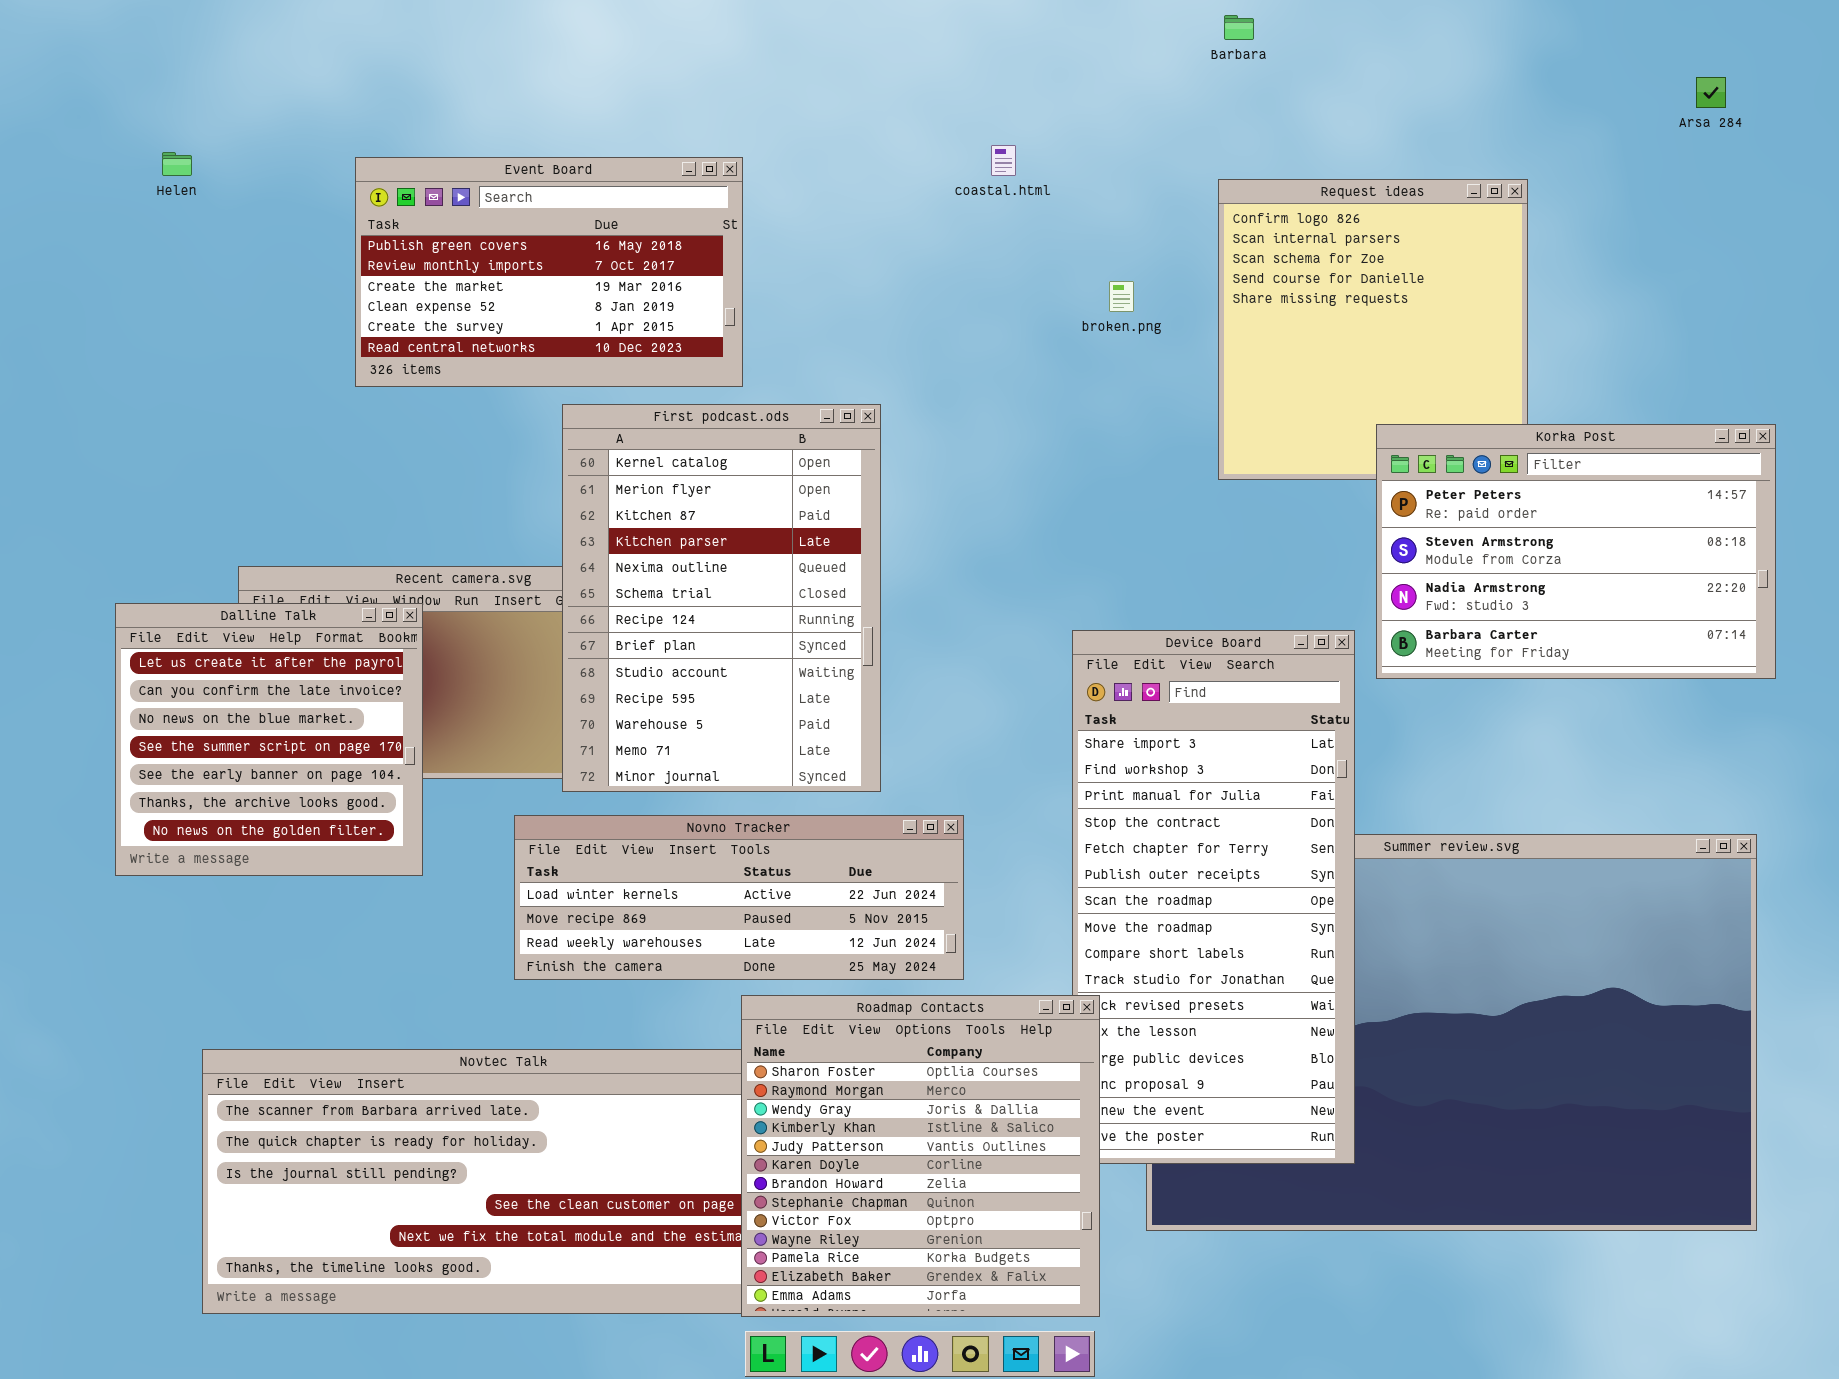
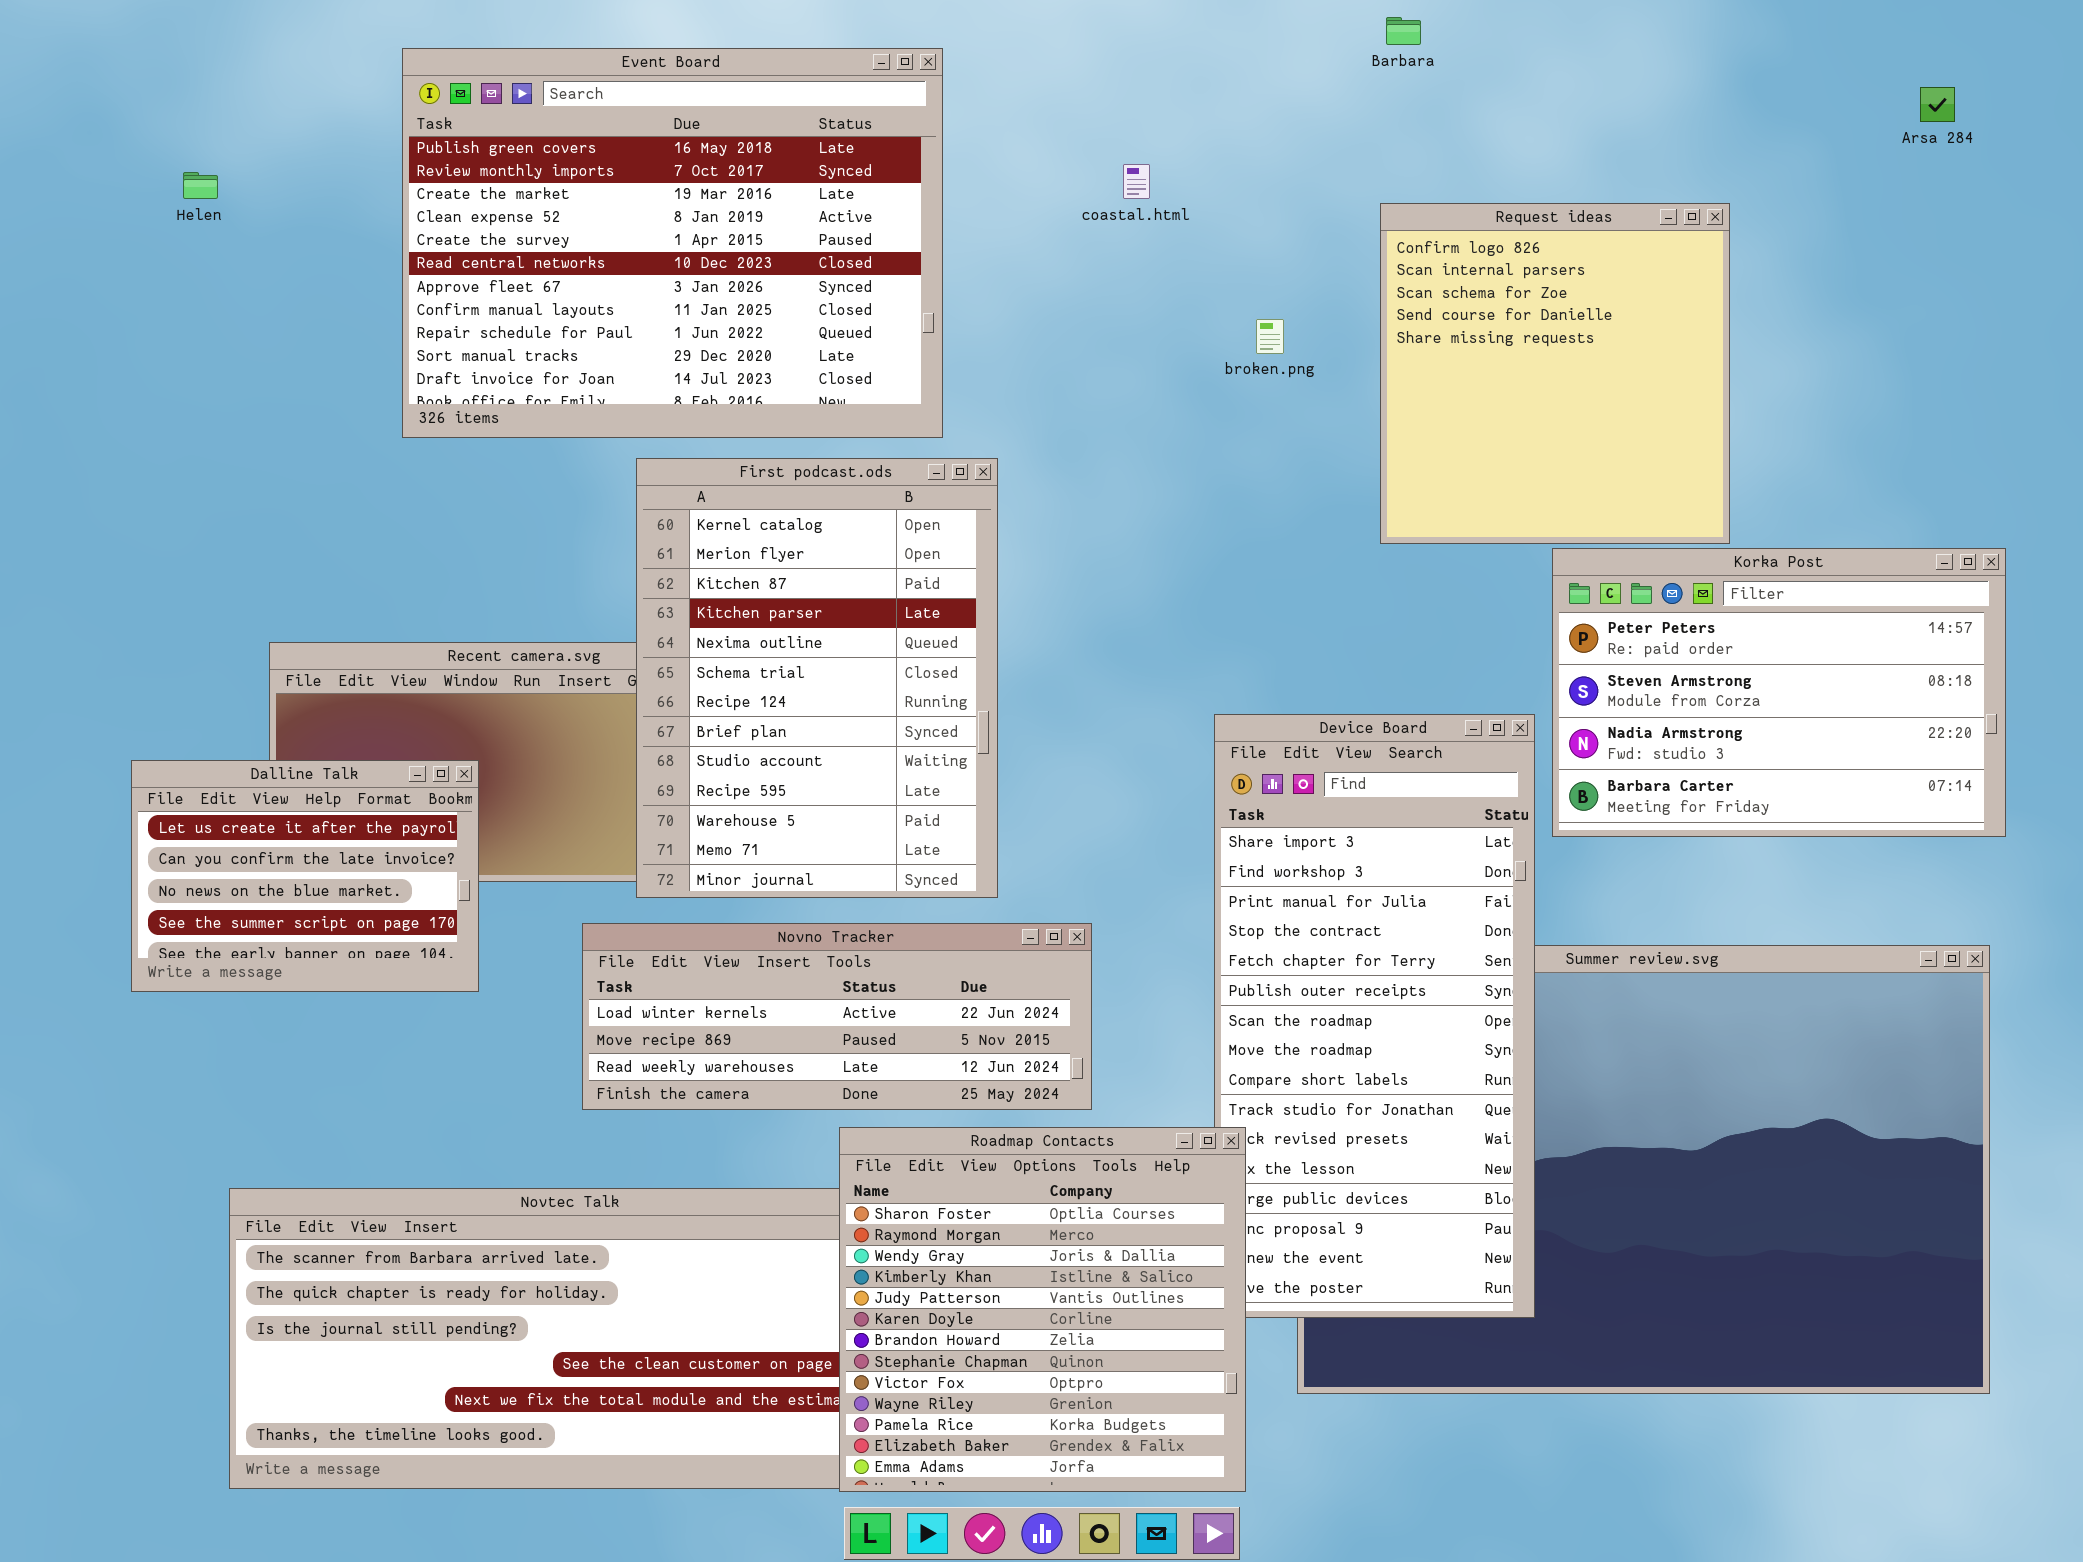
Event Board: [355,157,743,387] -> [402,48,943,438], resized
Korka Post: [1376,424,1776,679] -> [1552,548,2006,837], moved
Dalline Talk: [115,603,423,876] -> [131,760,479,992], resized

